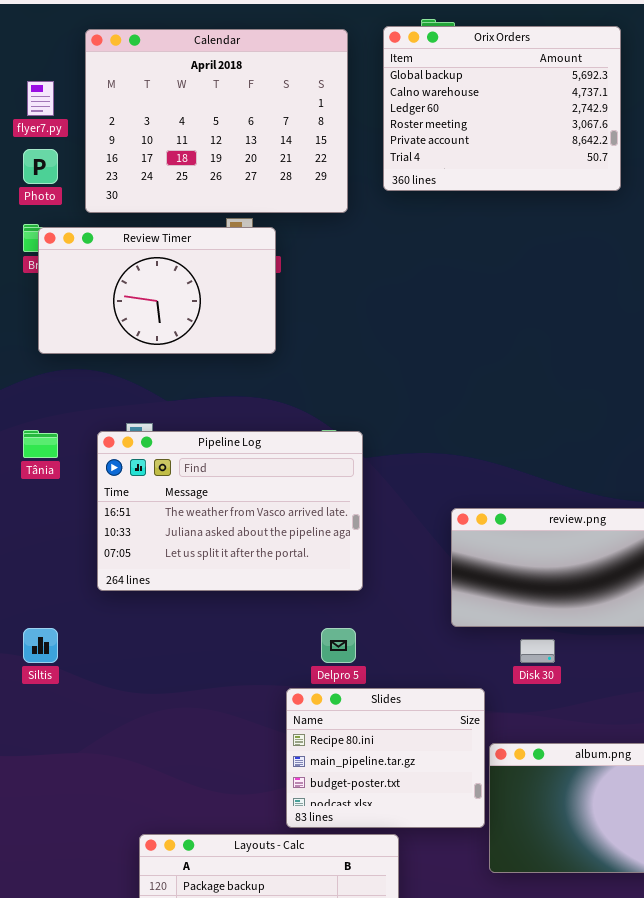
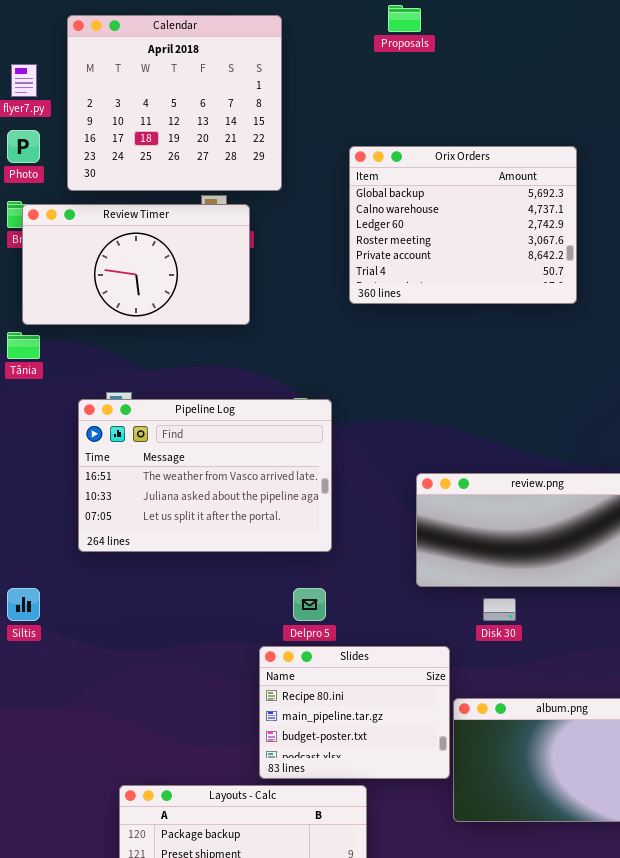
Orix Orders: [383,26,621,191] -> [349,146,577,304], moved
Calendar: [85,29,348,213] -> [67,15,282,191], resized
Tânia: [23,430,58,458] -> [7,332,40,359], moved

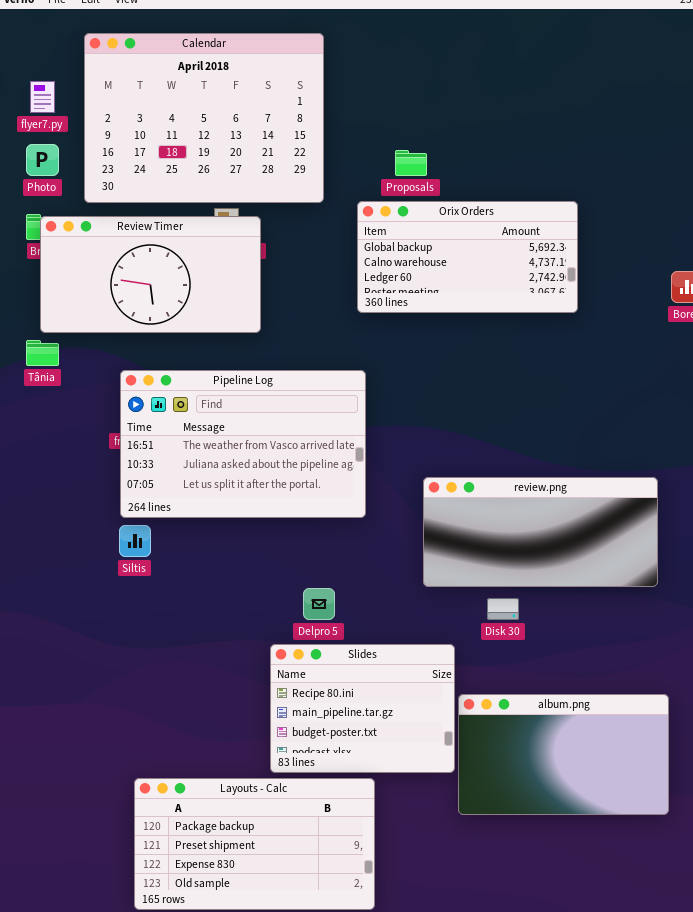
Proposals: [388,5,421,32] -> [395,150,427,176], moved
Calendar: [67,15,282,191] -> [84,33,324,203], resized
Orix Orders: [349,146,577,304] -> [357,201,578,313], resized
Pipeline Log: [78,399,332,552] -> [120,370,366,518], moved
Siltis: [7,588,40,621] -> [119,525,151,557], moved

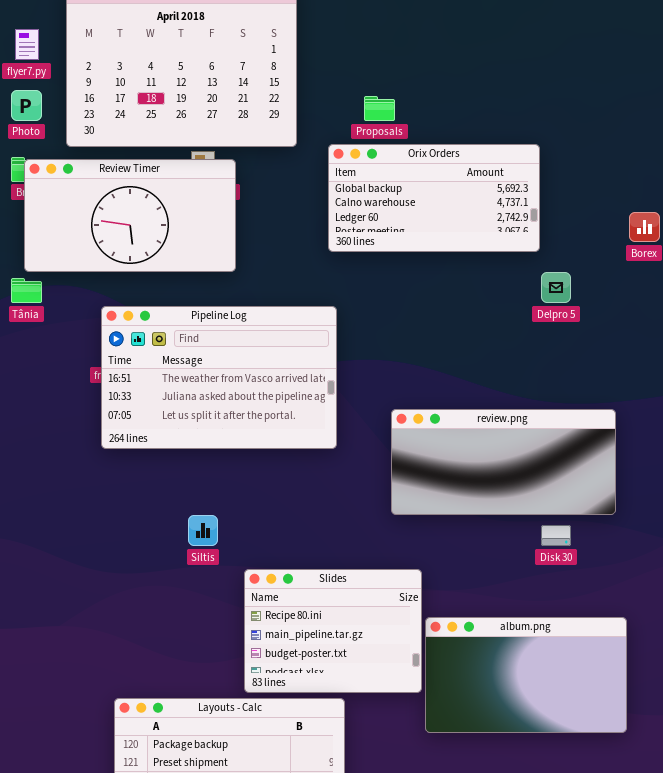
Siltis: [119,525,151,557] -> [188,515,218,546], moved
Delpro 5: [303,588,335,620] -> [541,272,571,303], moved
Disk 30: [487,598,519,620] -> [541,525,571,546], moved

